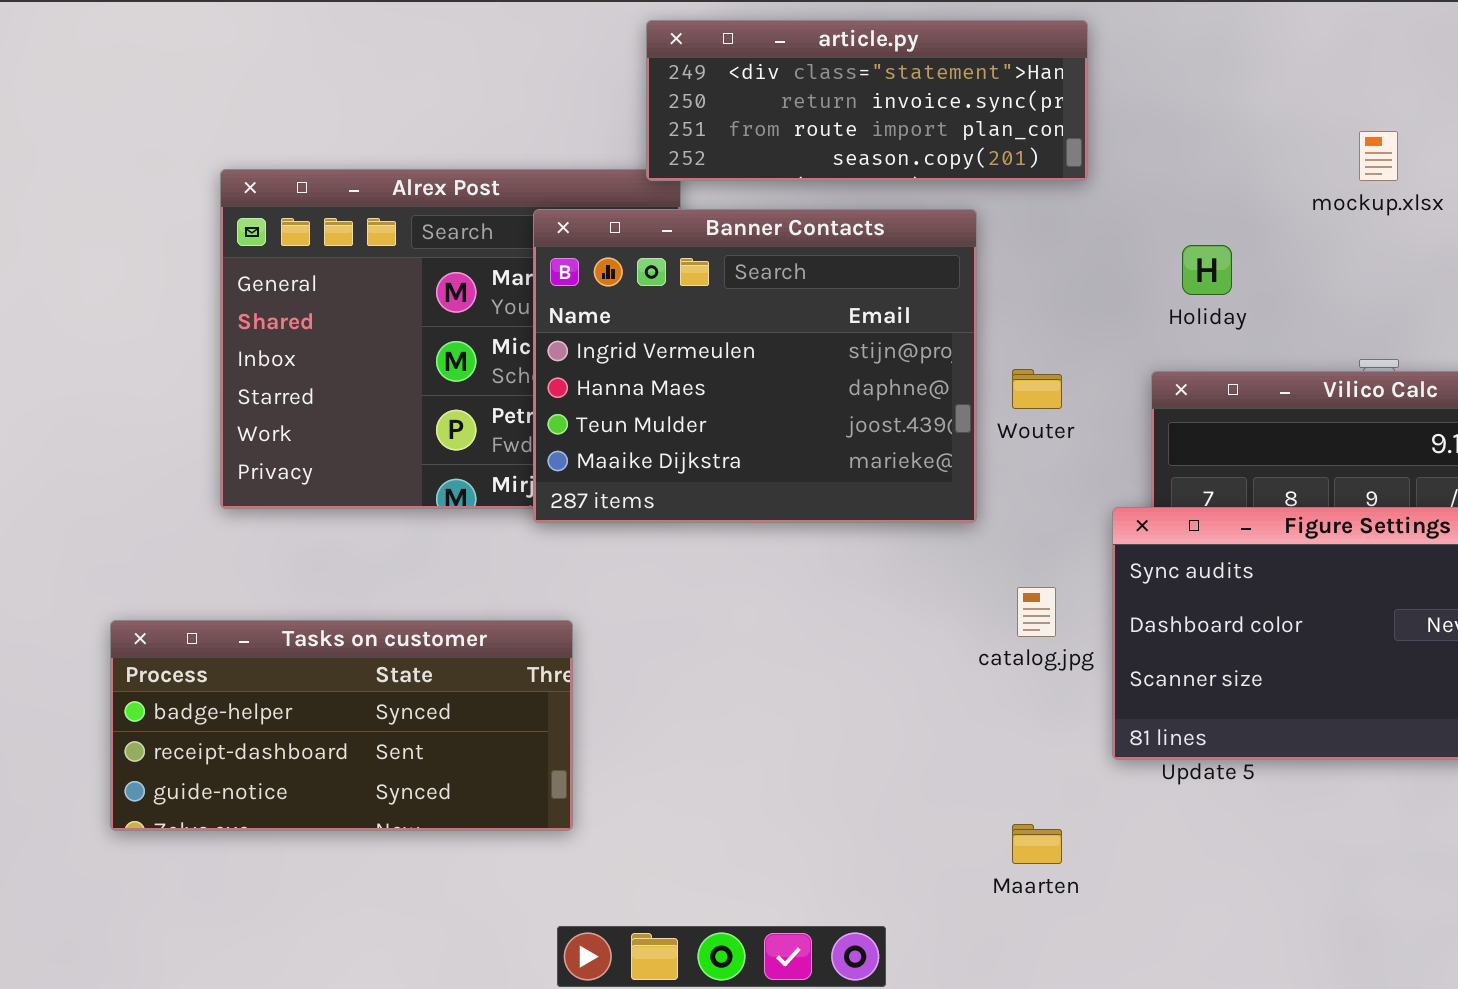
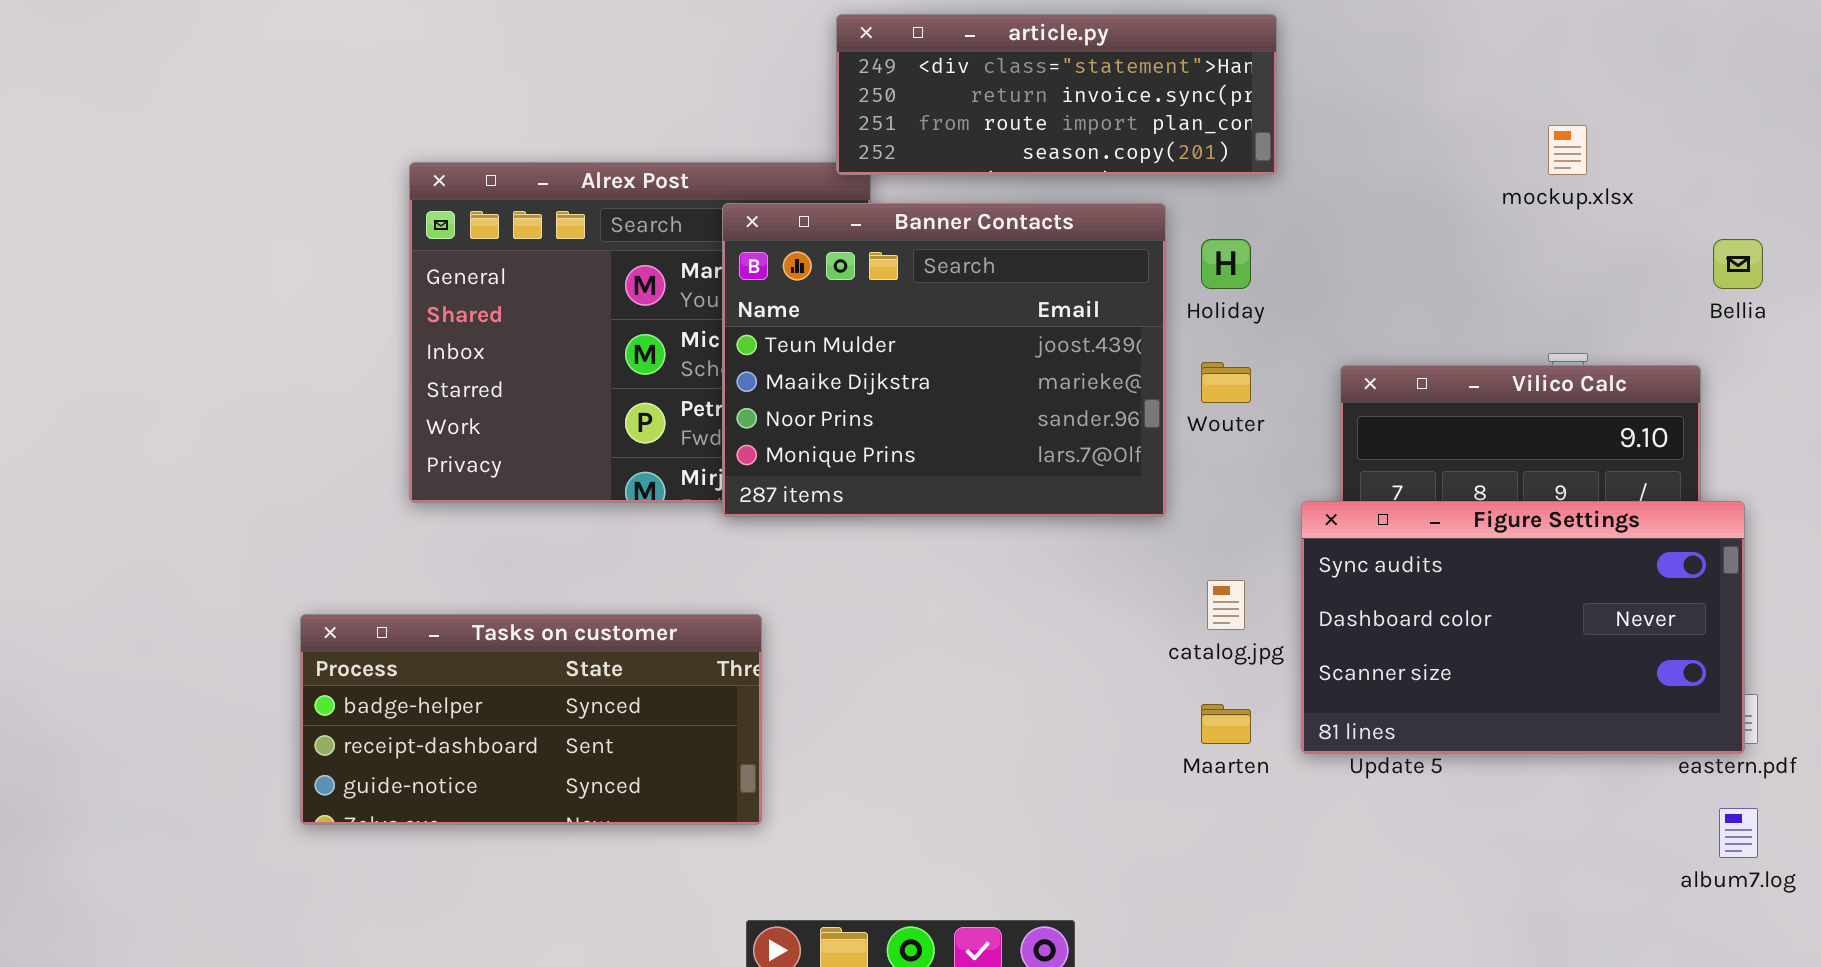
Banner Contacts: [533,209,977,523] -> [722,203,1166,517], scrolled down 2 rows
Holiday: [1182,245,1232,295] -> [1201,239,1251,289], moved
Maarten: [1012,824,1062,864] -> [1201,704,1251,744], moved

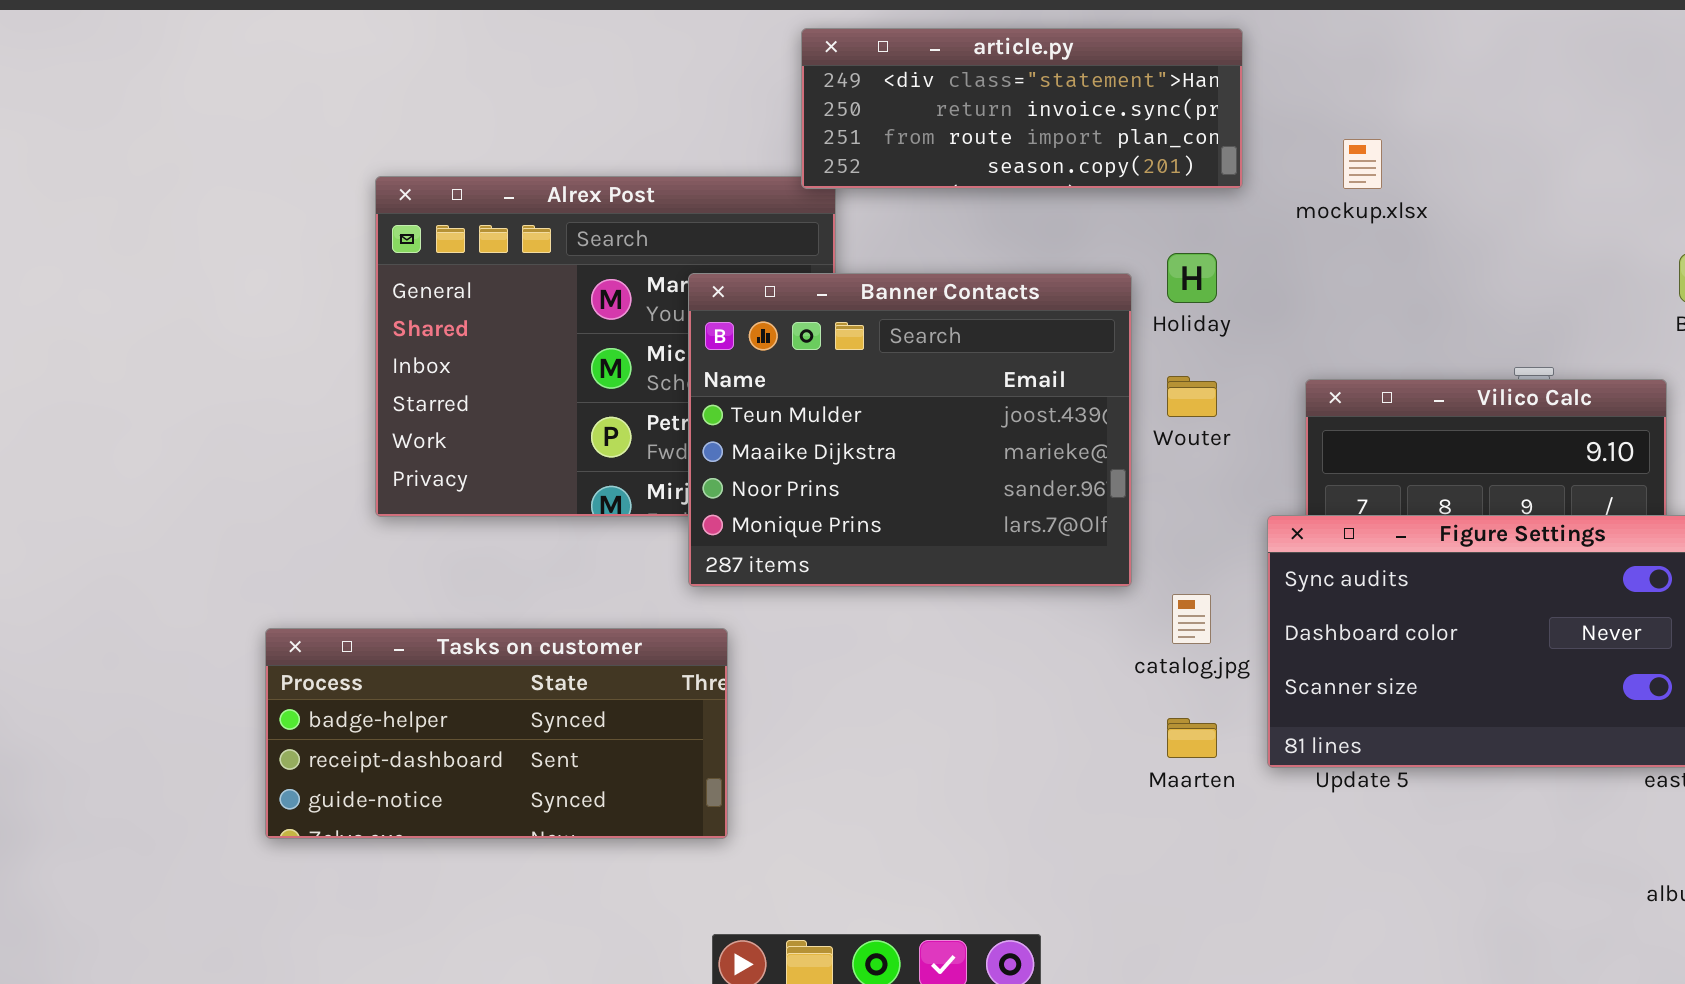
mockup.xlsx: [1548,125,1587,175] -> [1343,139,1382,189], moved
Banner Contacts: [722,203,1166,517] -> [688,273,1132,587], moved

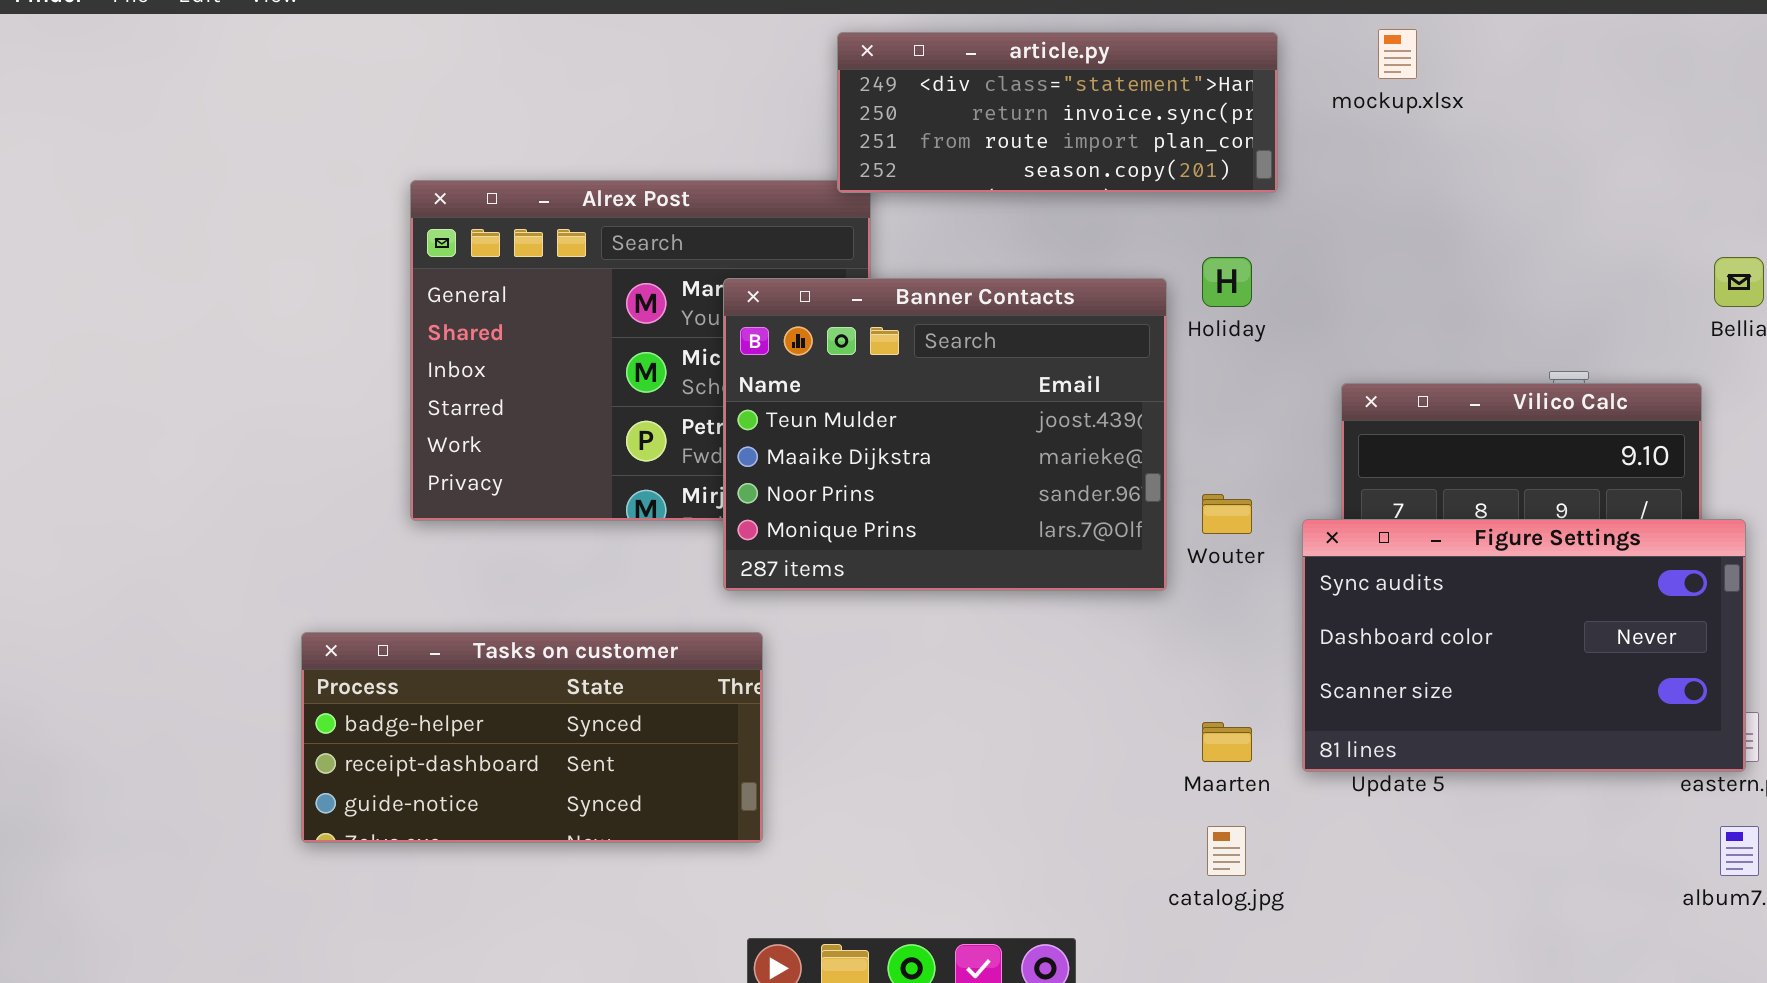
mockup.xlsx: [1343,139,1382,189] -> [1378,29,1417,79], moved
Wouter: [1167,376,1217,417] -> [1202,494,1252,534], moved
catalog.jpg: [1172,594,1211,644] -> [1207,826,1246,876], moved

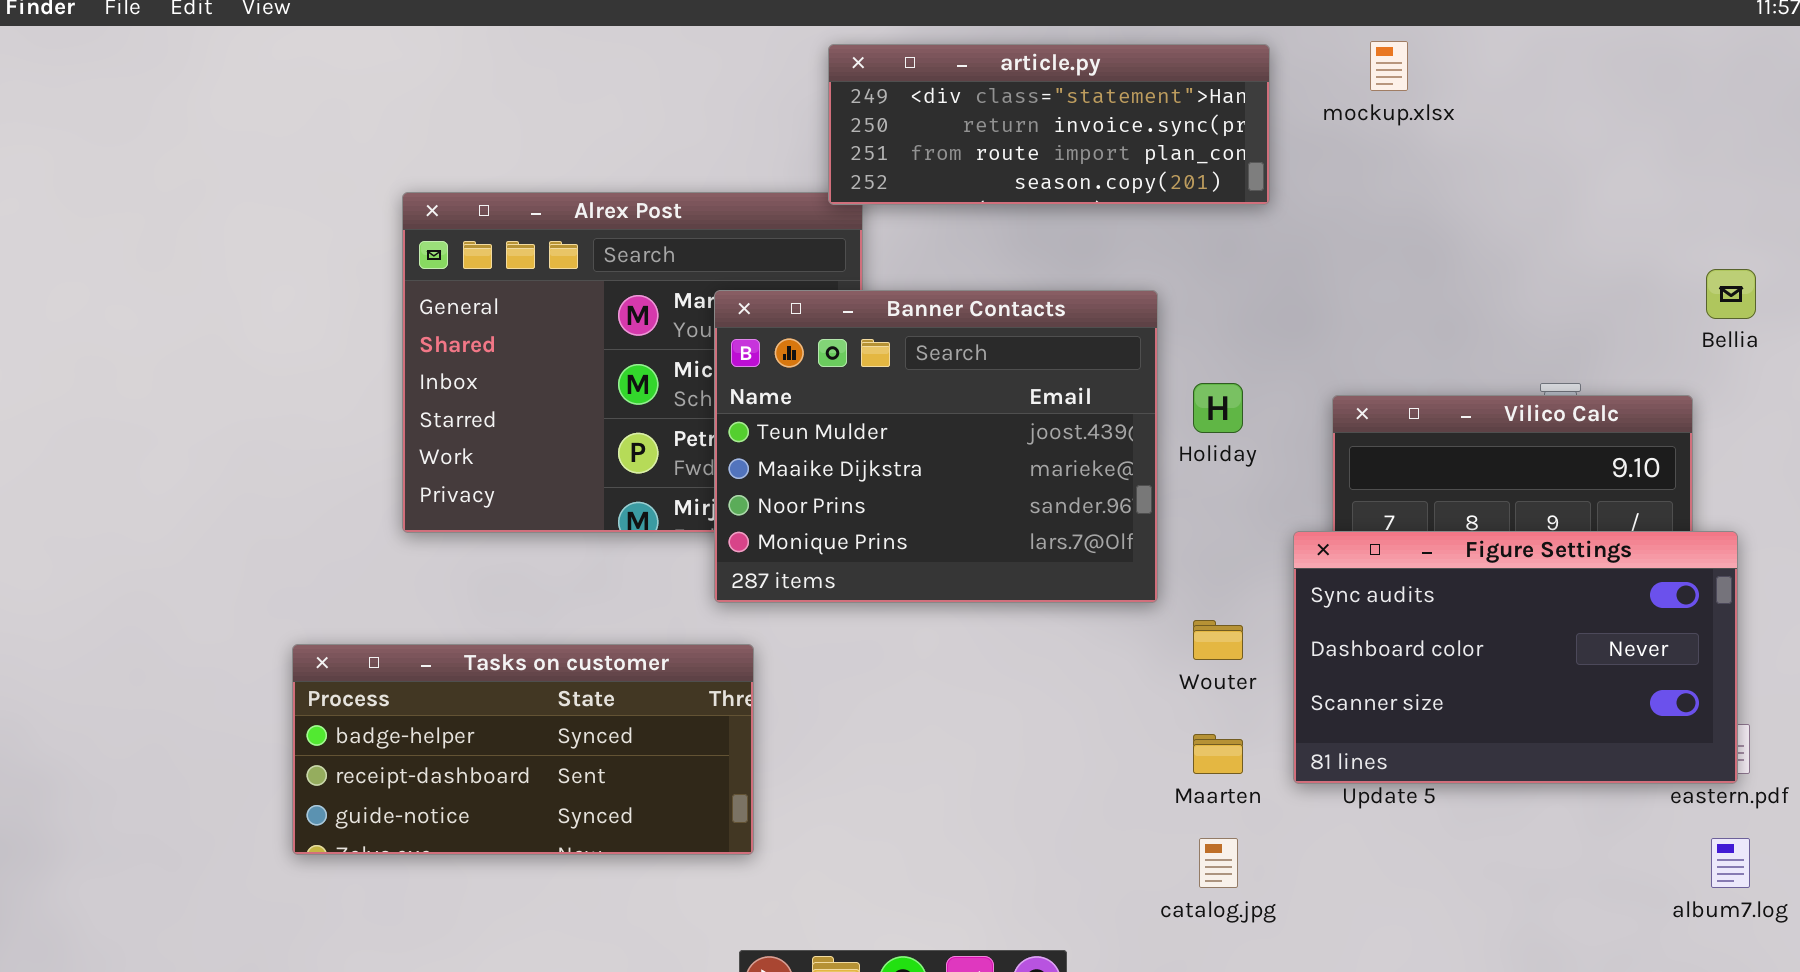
Holiday: [1202,257,1252,307] -> [1193,383,1243,433], moved
Wouter: [1202,494,1252,534] -> [1193,620,1243,660], moved

